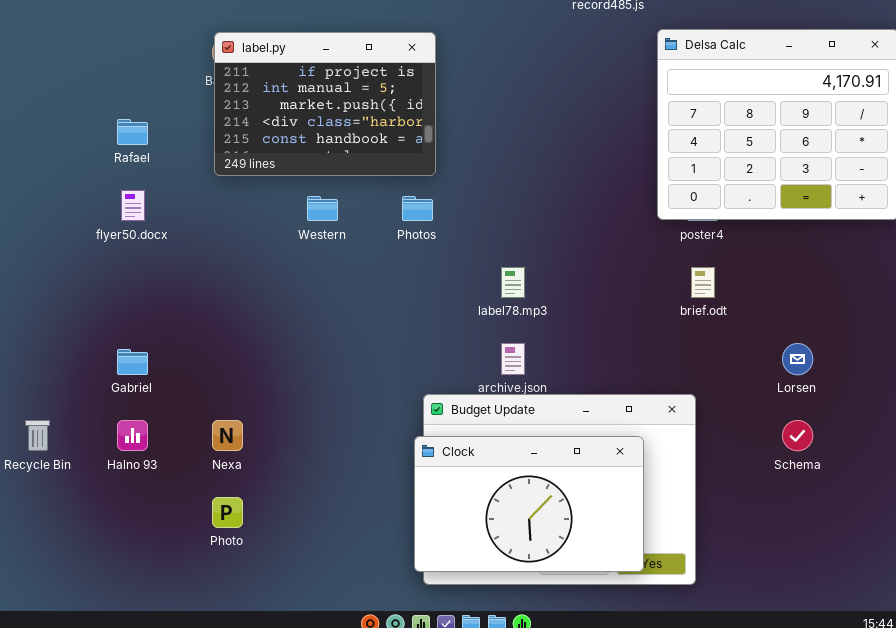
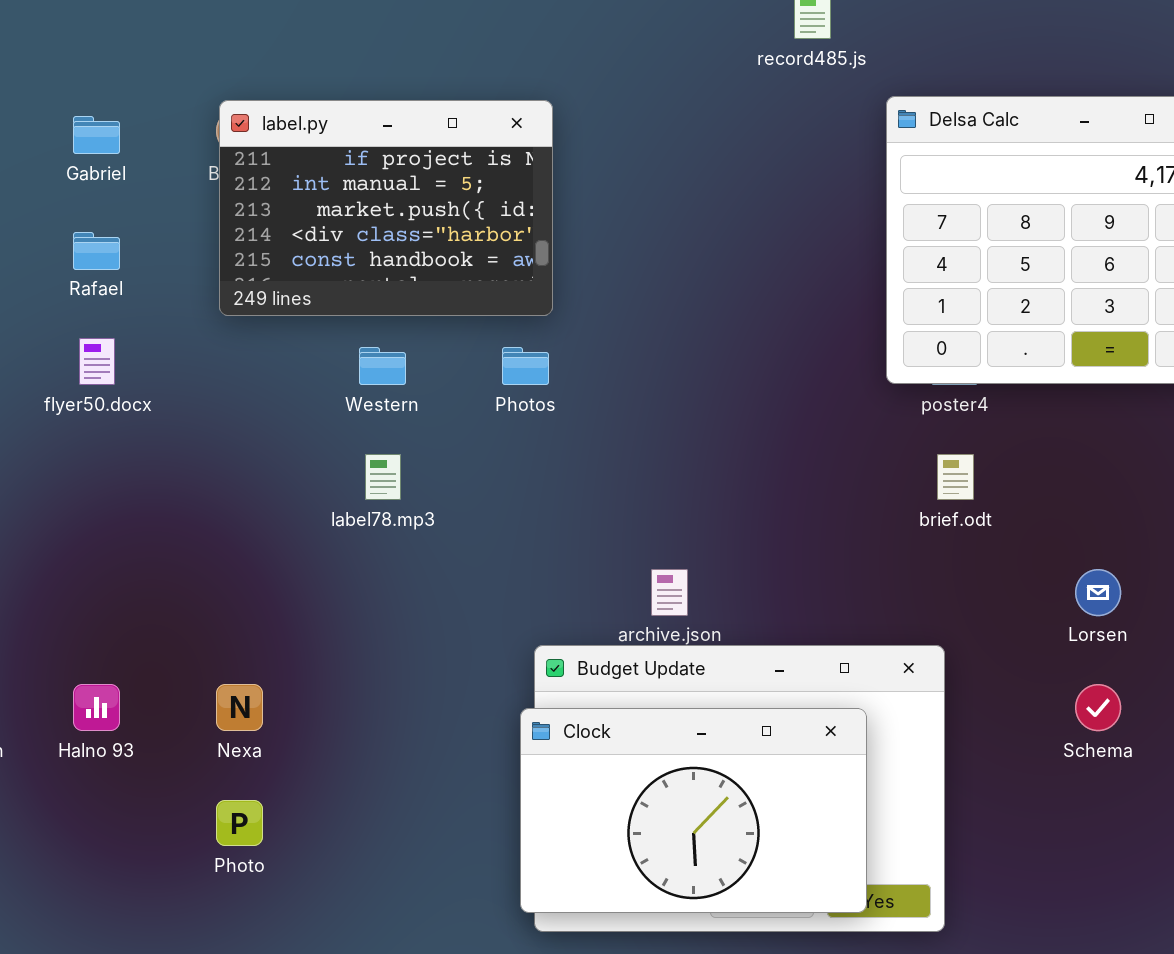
label78.mp3: [501,267,525,298] -> [365,454,401,500], moved
Gabriel: [117,349,148,375] -> [73,116,120,154], moved

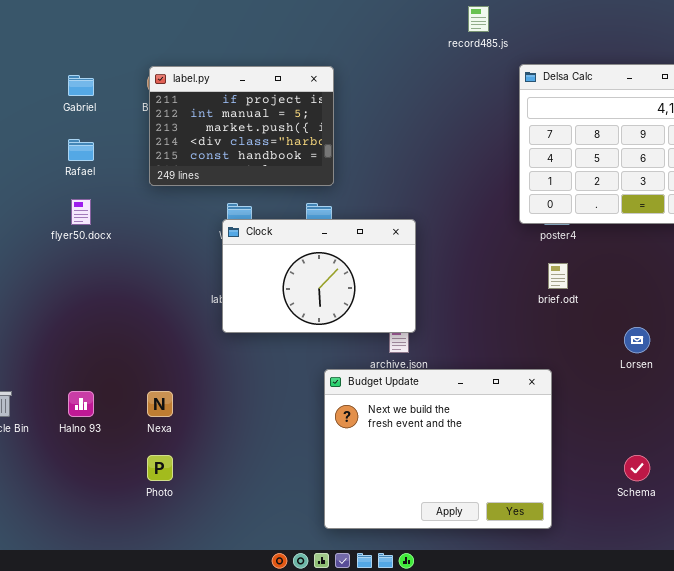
Schema: [1075,684,1121,731] -> [624,455,650,481], moved
Clock: [520,708,867,913] -> [222,219,416,333], moved

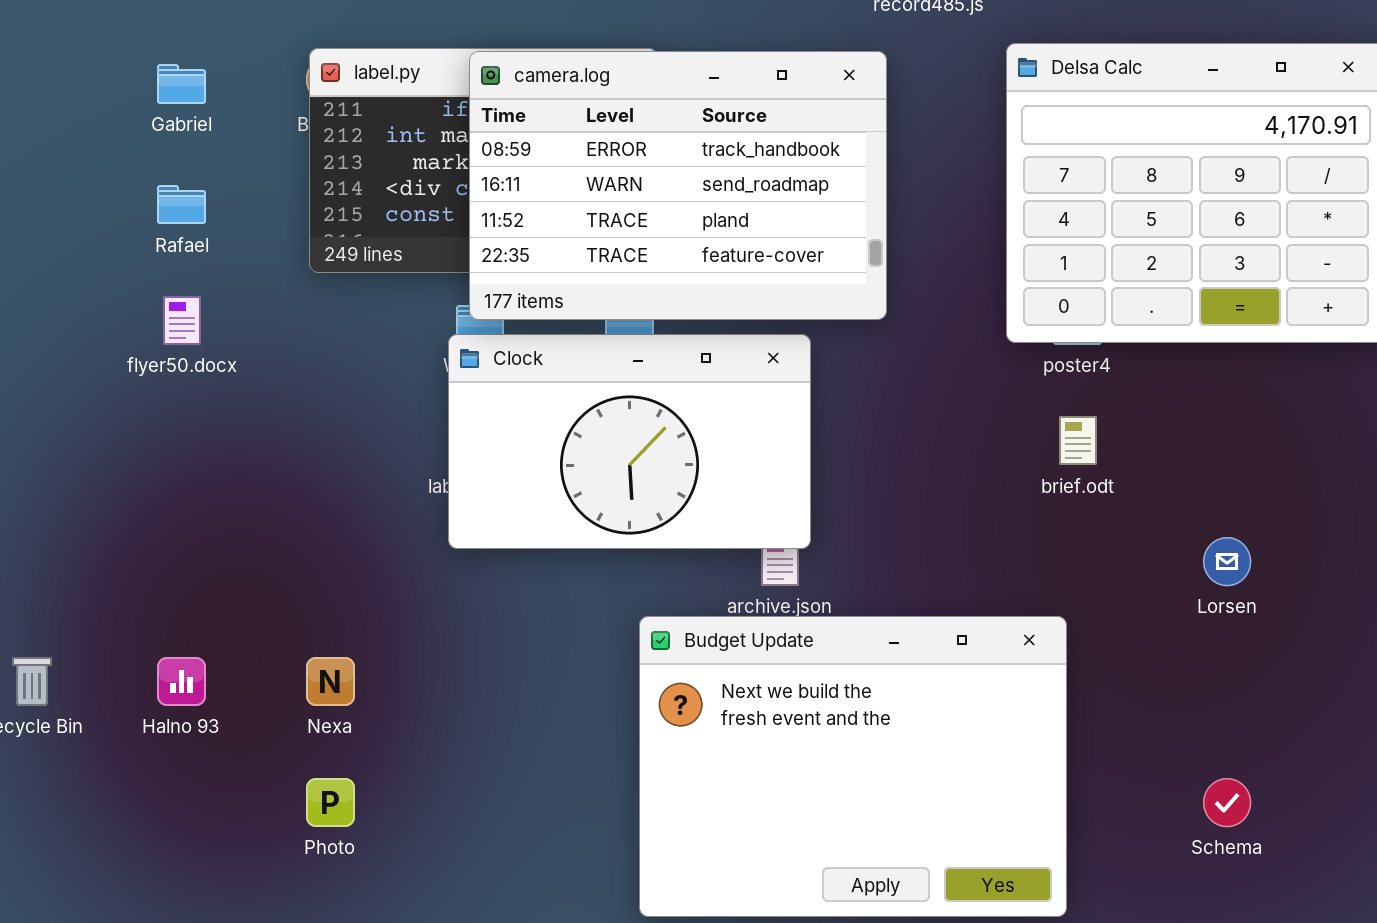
camera.log: none -> [469,51,887,320], opened

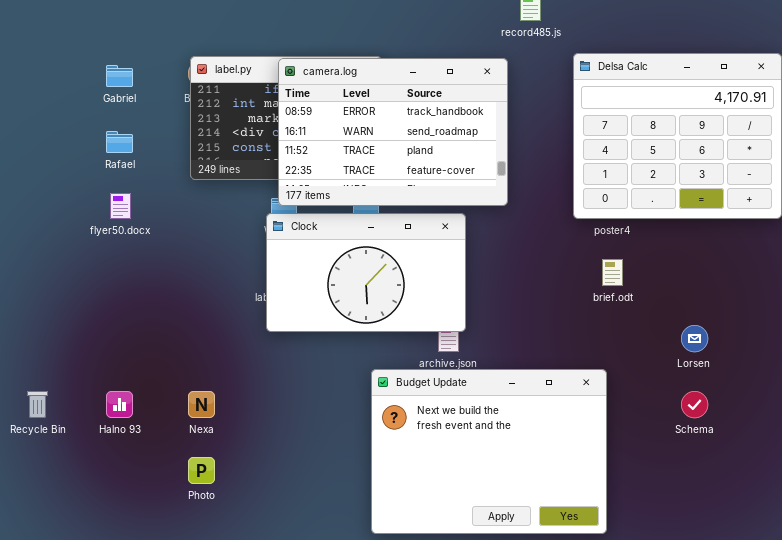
Schema: [1203,778,1251,827] -> [681,391,708,418], moved

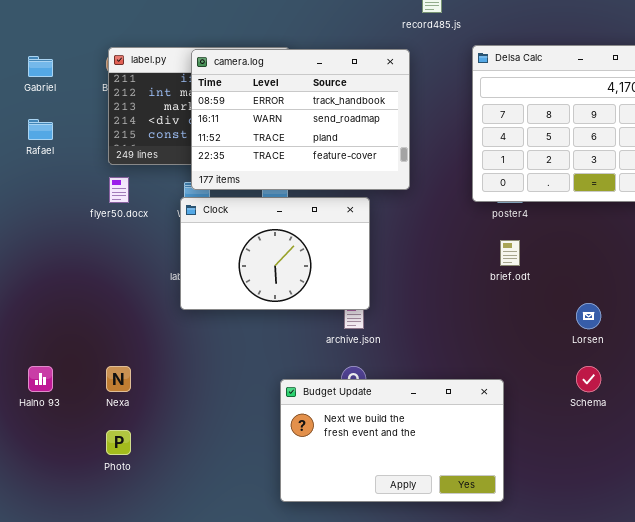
flyer50.docx: [110,193,131,219] -> [109,177,129,203], moved
Budget Update: [371,369,607,534] -> [280,379,504,502], resized

